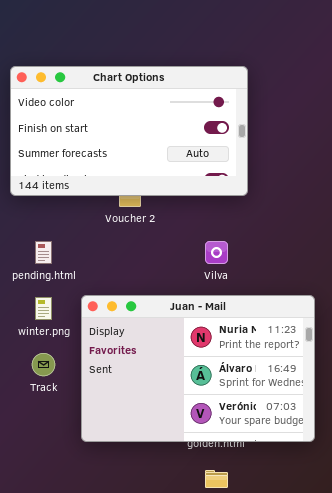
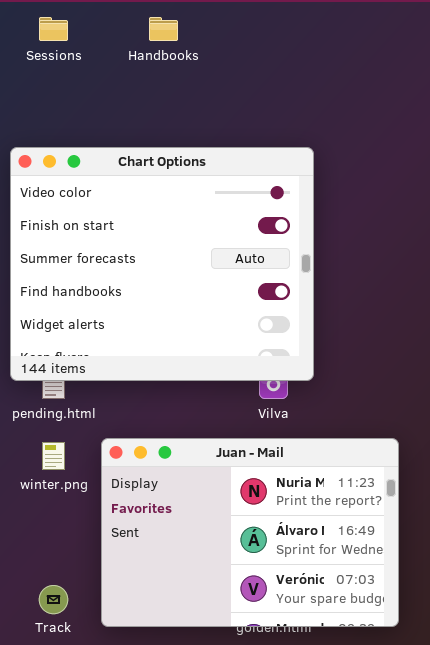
Chart Options: [10,66,248,196] -> [10,147,314,381], resized
Track: [32,353,55,376] -> [39,585,68,614], moved

